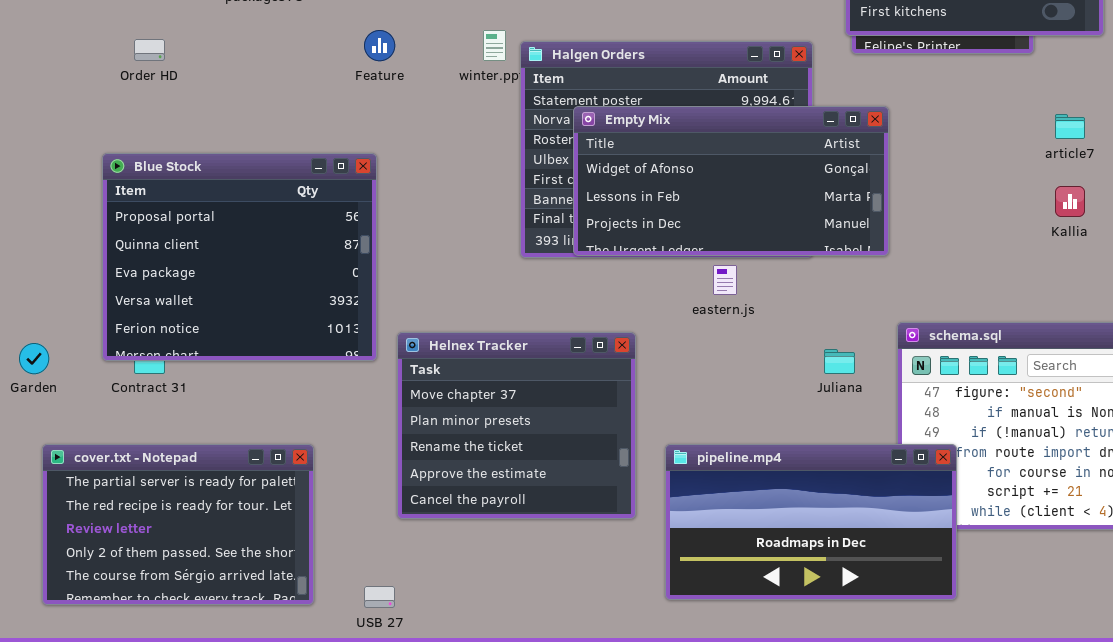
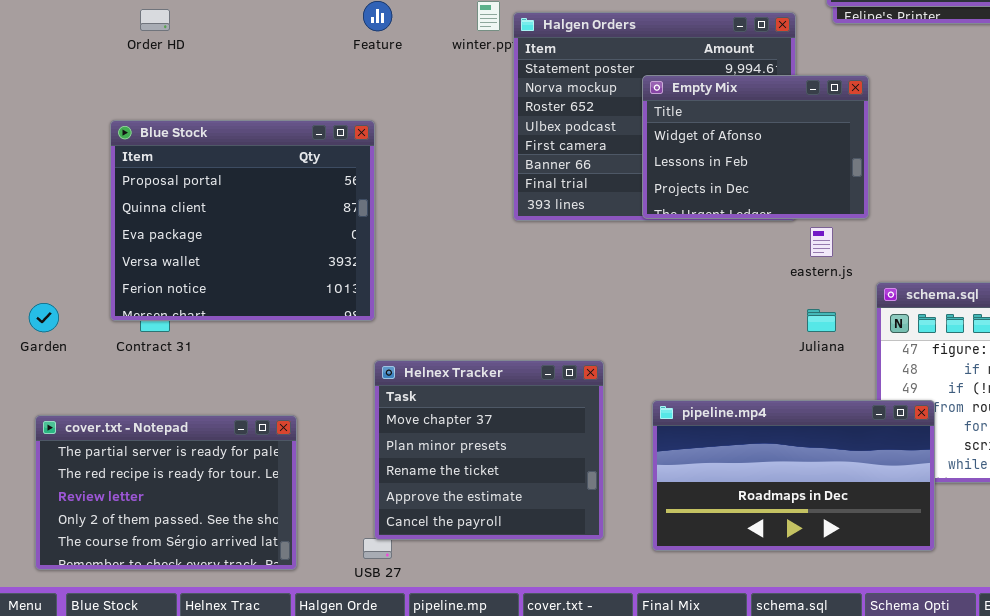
Empty Mix: [573,106,889,256] -> [642,75,869,219], resized
eastern.js: [713,265,737,295] -> [810,227,833,257], moved
Helnex Tracker: [397,332,636,519] -> [374,360,604,540], moved
cover.txt - Notepad: [42,444,314,605] -> [35,415,297,570], moved

